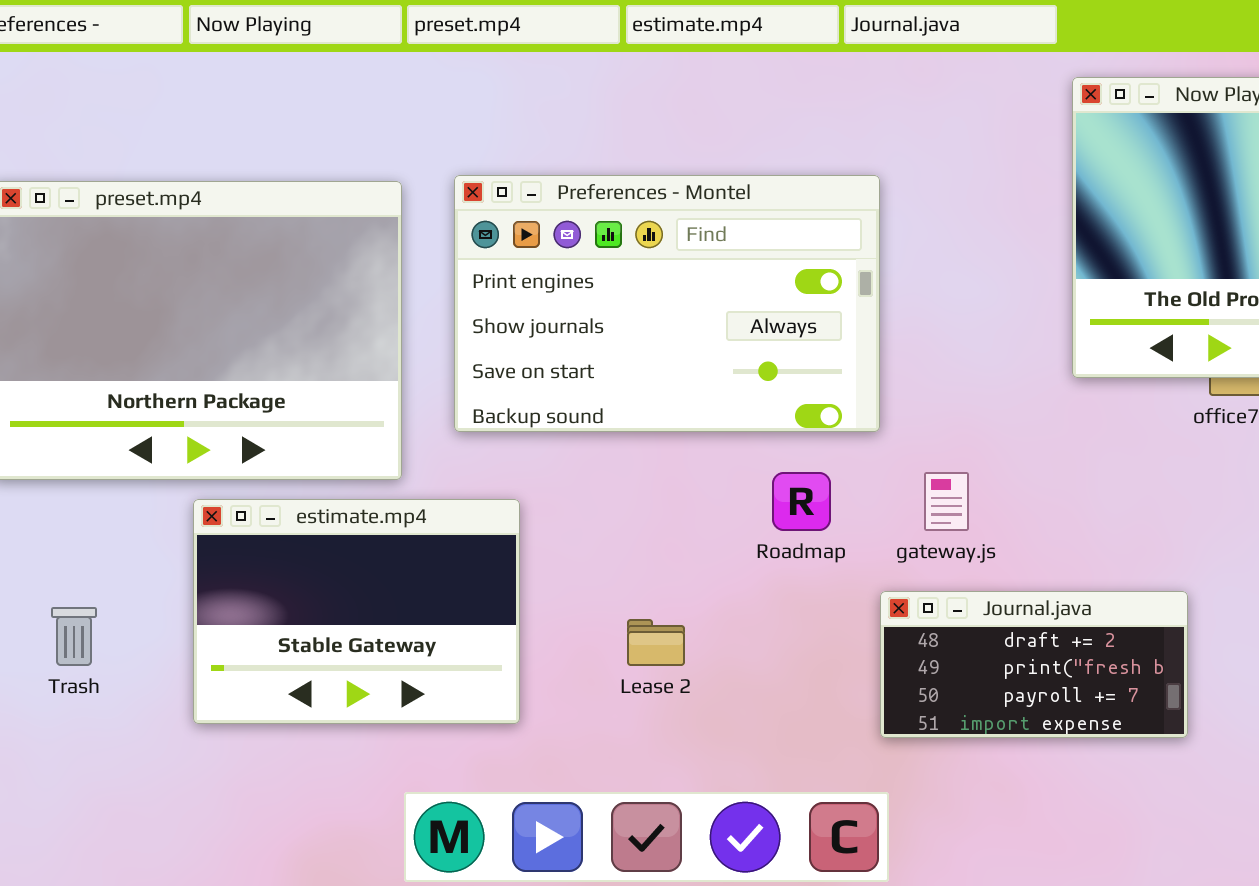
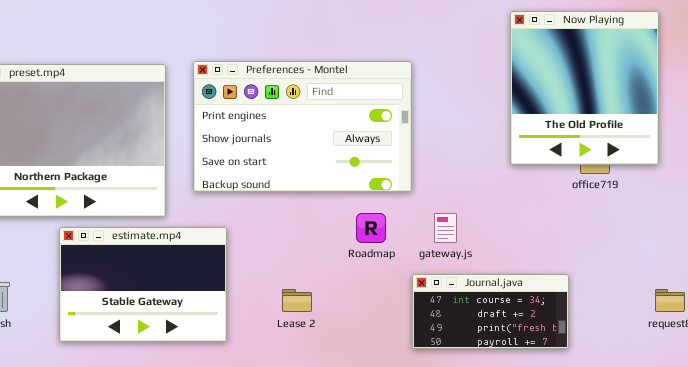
Journal.java: [880,591,1188,738] -> [412,274,569,349], scrolled up 1 row

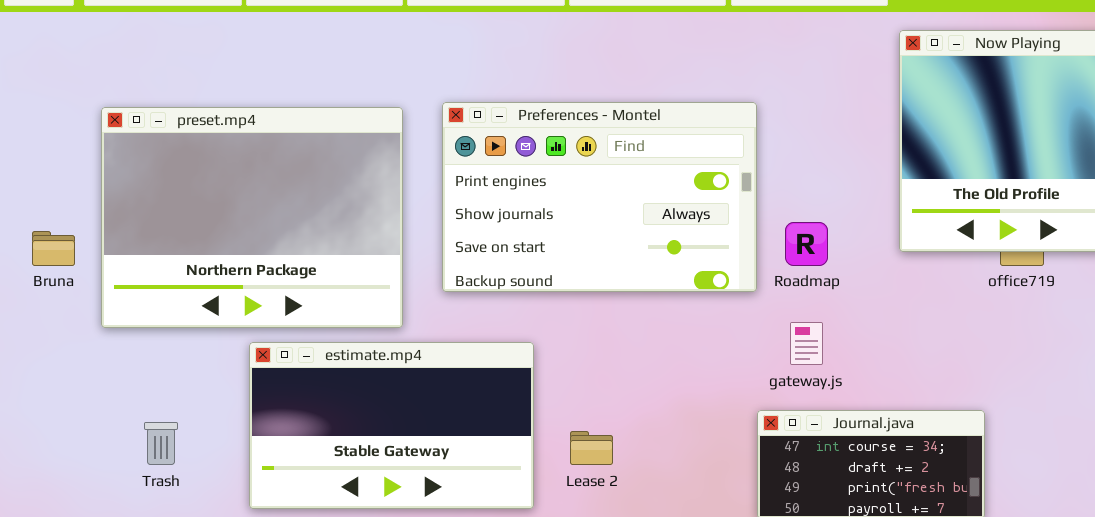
Roadmap: [356,213,386,243] -> [785,222,828,266], moved
estimate.mp4: [59,227,227,342] -> [249,342,534,509], resized

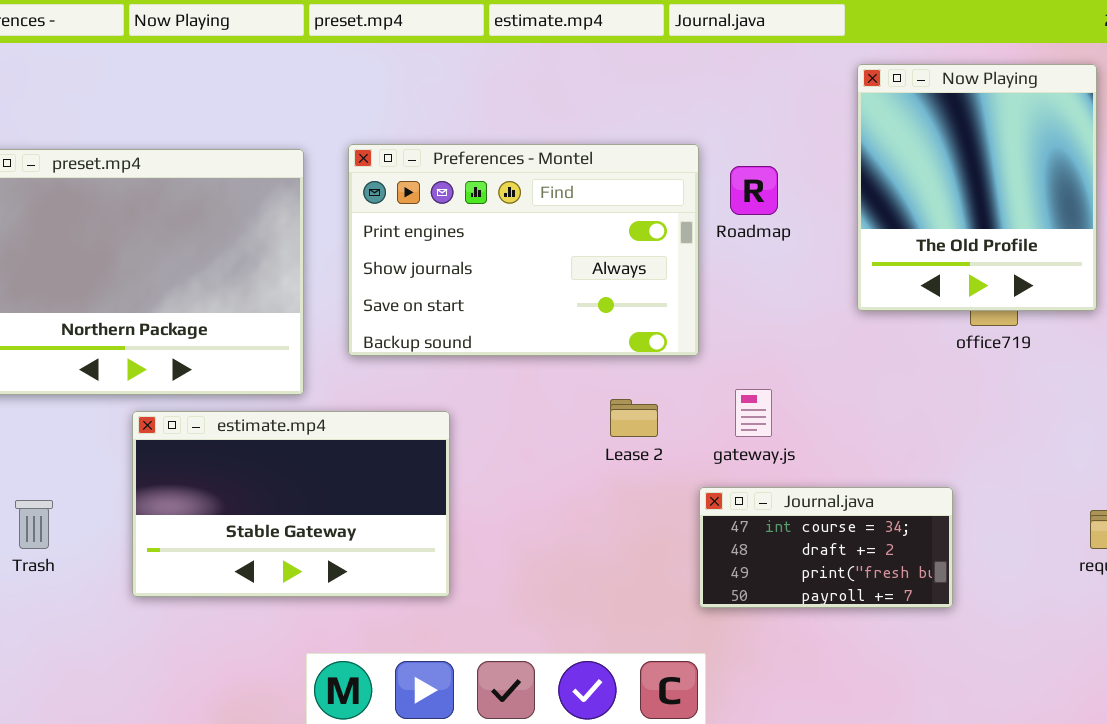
Roadmap: [785,222,828,266] -> [730,166,778,215], moved
Lease 2: [570,431,613,465] -> [610,399,658,437], moved

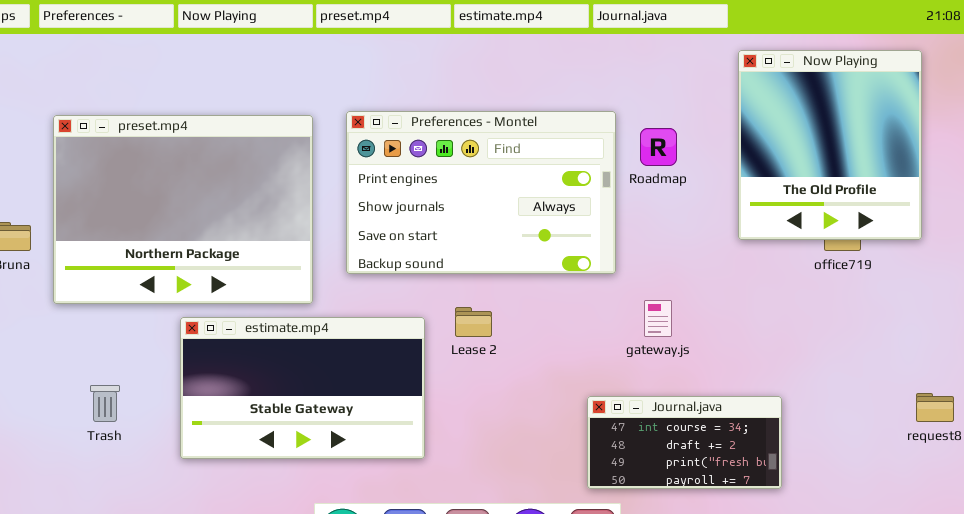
Lease 2: [610,399,658,437] -> [455,307,492,337], moved
Journal.java: [699,487,953,608] -> [587,396,782,489], moved

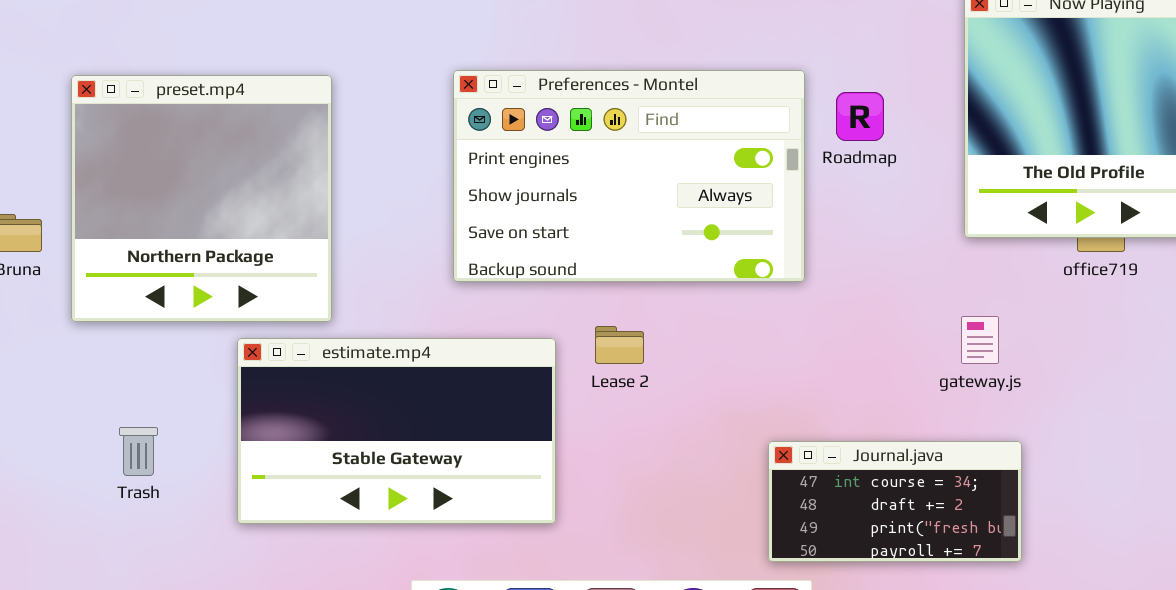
preset.mp4: [53,115,313,304] -> [71,75,332,322], resized
gateway.js: [644,300,672,337] -> [961,316,999,364], moved

